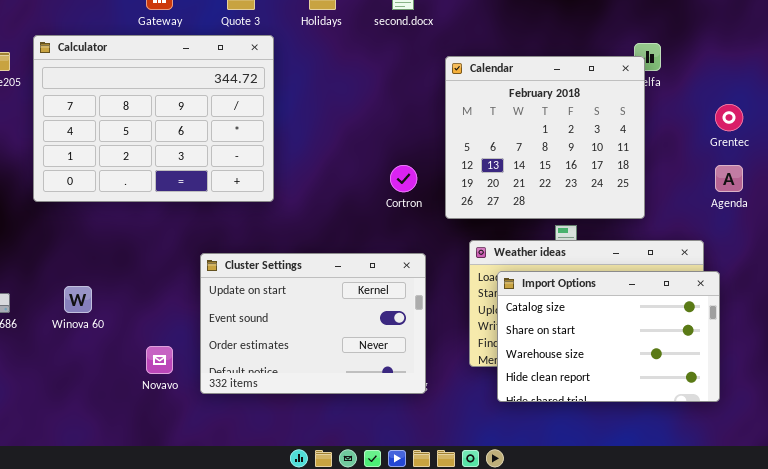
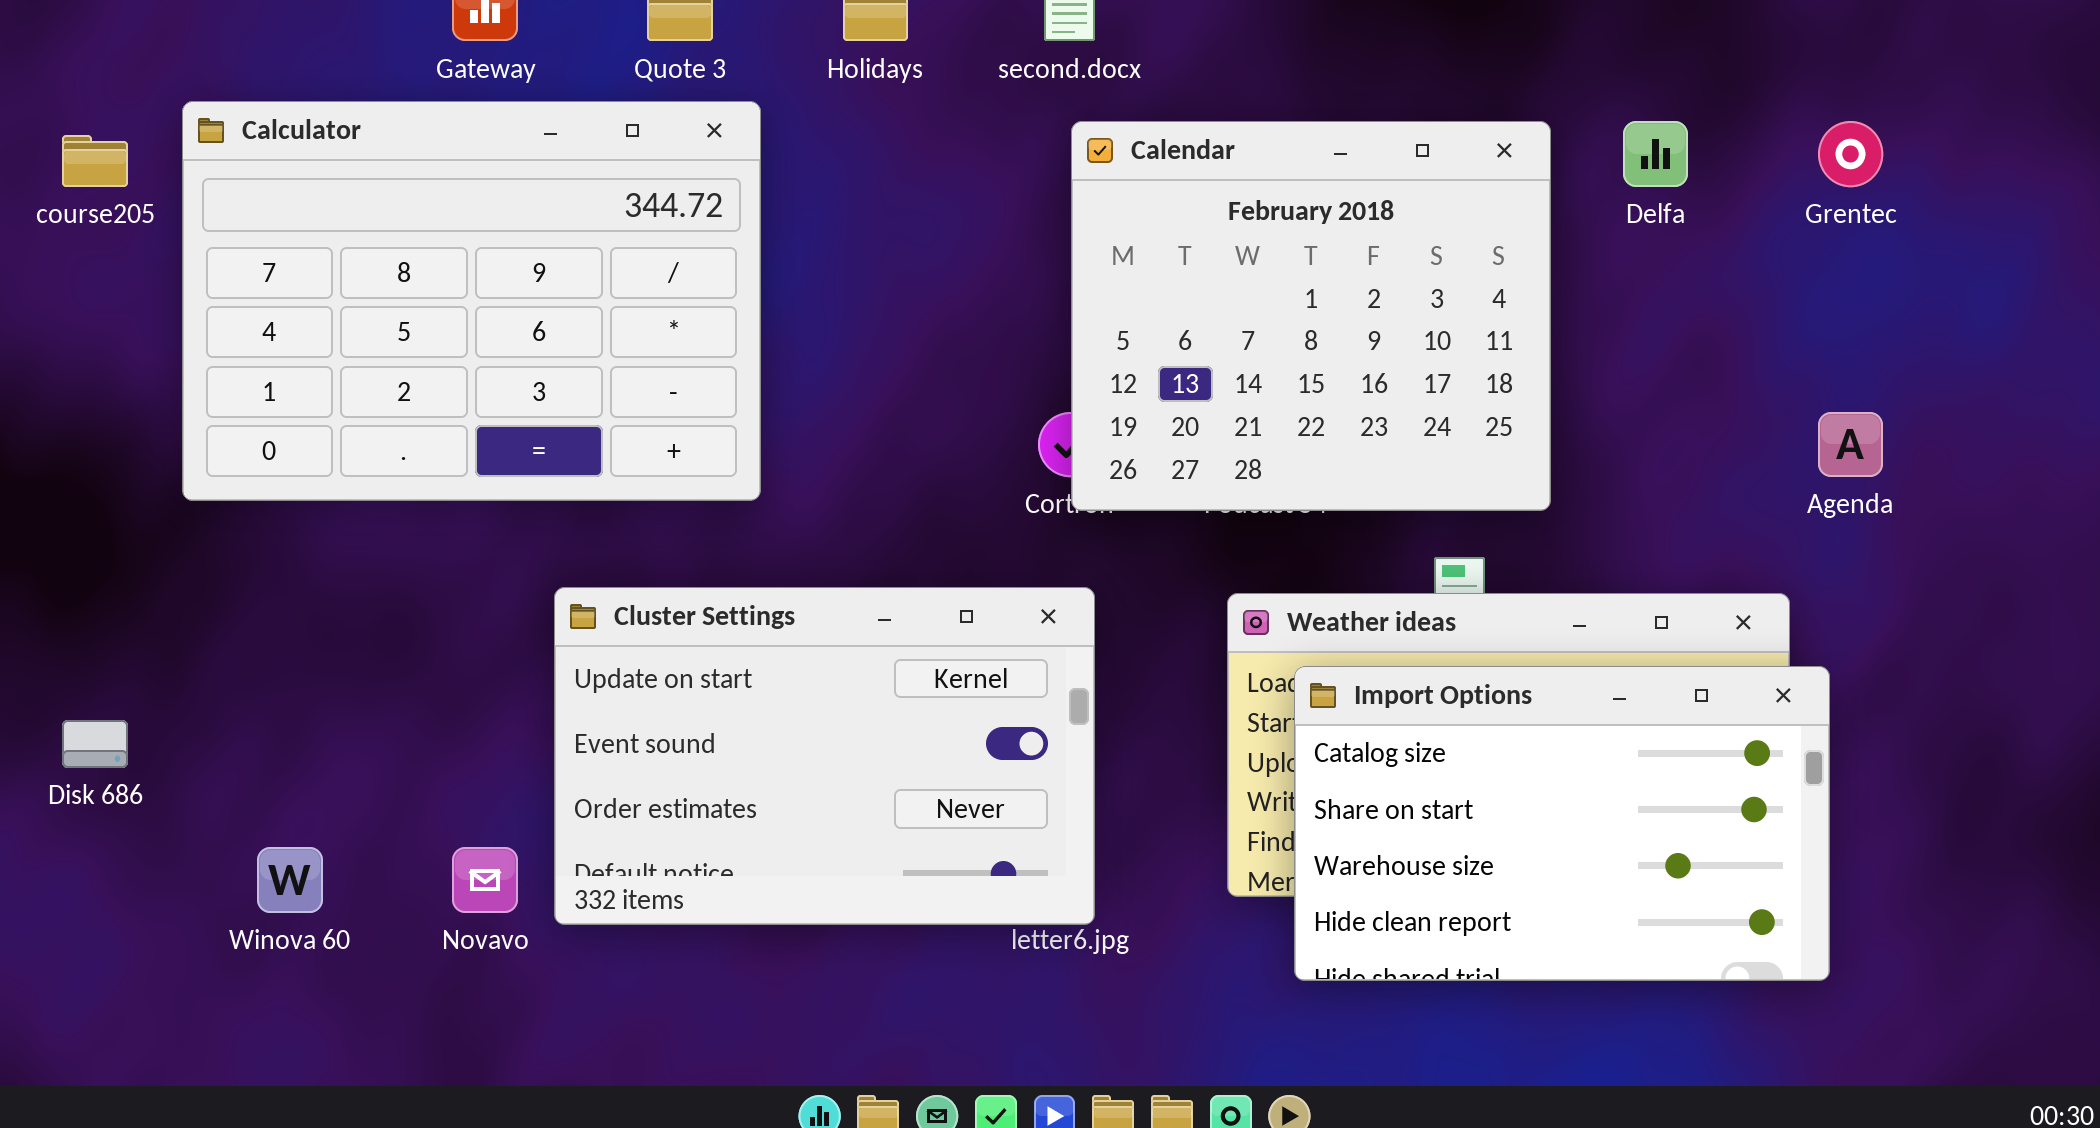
Calendar: [445,56,645,219] -> [1071,121,1551,511], moved
Grentec: [715,104,743,131] -> [1818,121,1883,187], moved
Cluster Settings: [200,253,426,394] -> [554,587,1095,925], moved
Winova 60: [64,286,92,313] -> [257,847,323,913], moved

